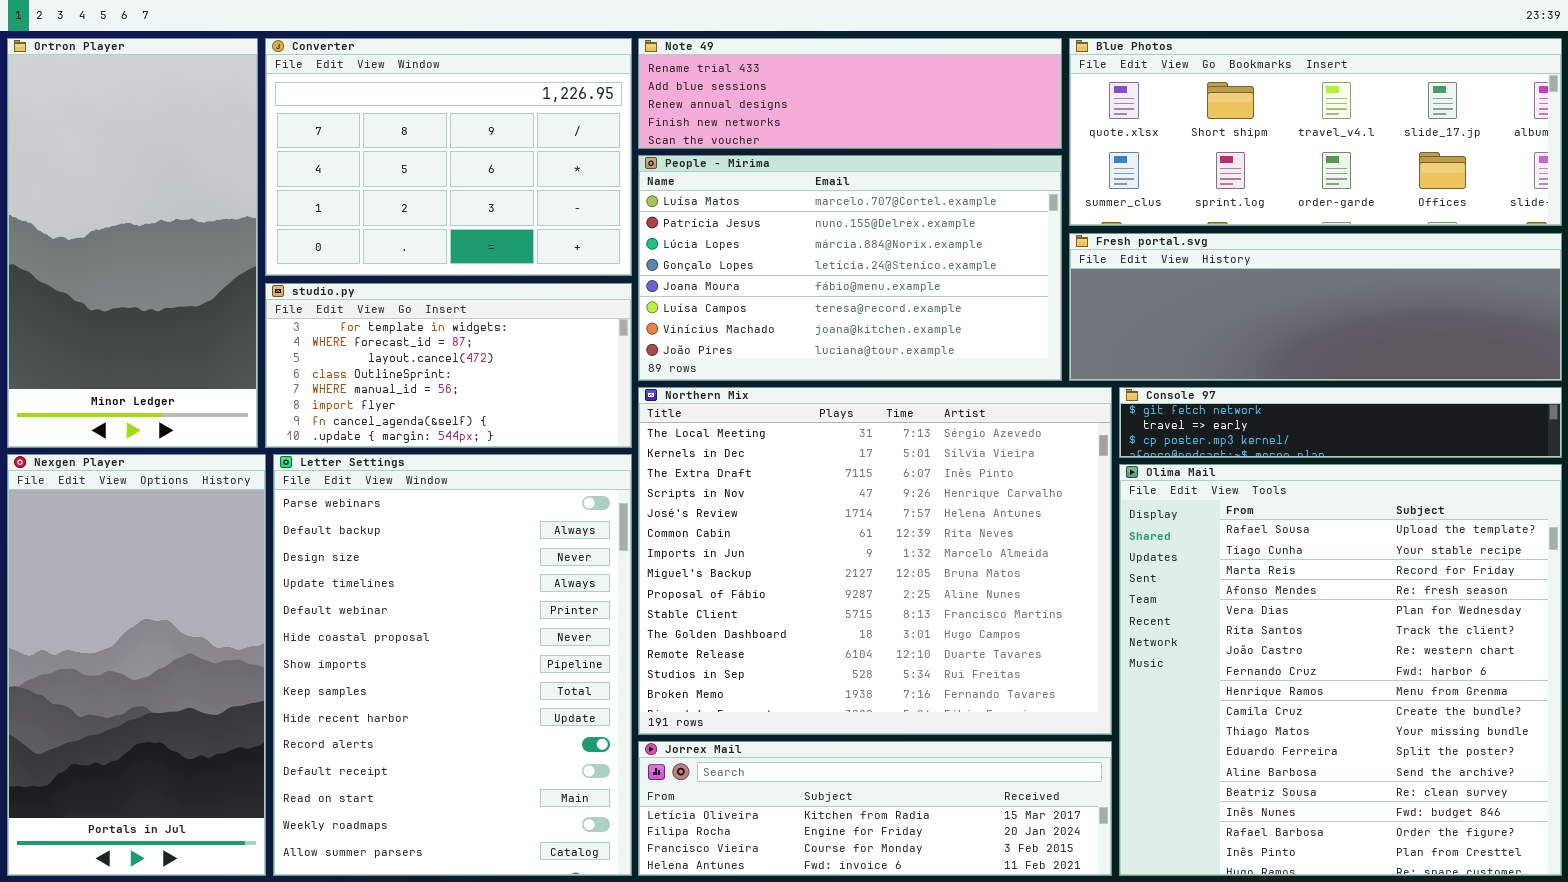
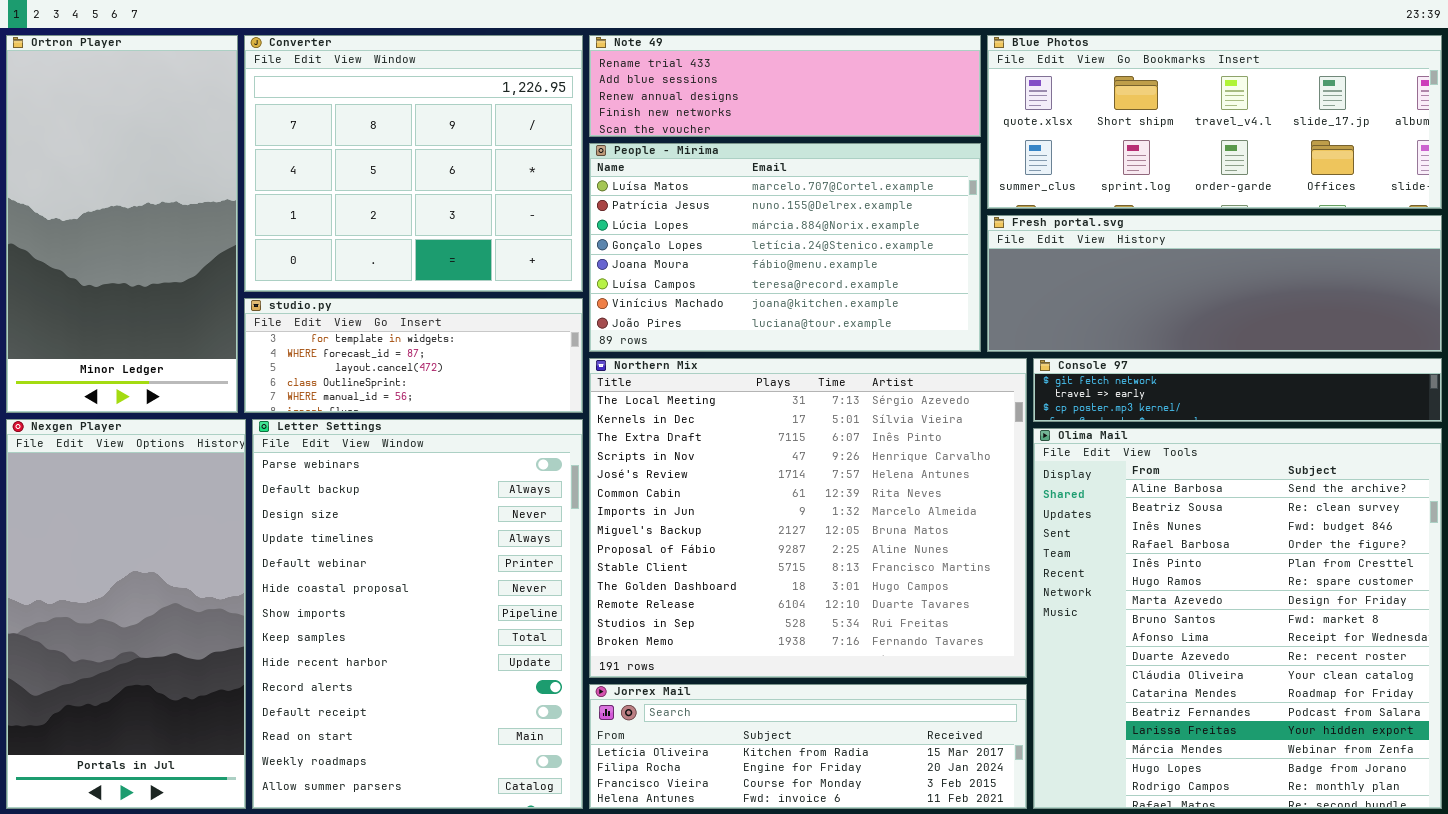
Converter: [265,38,632,276] -> [244,35,583,292], resized
studio.py: [265,283,632,448] -> [244,298,583,413], resized
Olima Mail: [1119,464,1562,876] -> [1033,428,1442,809], scrolled down 12 rows

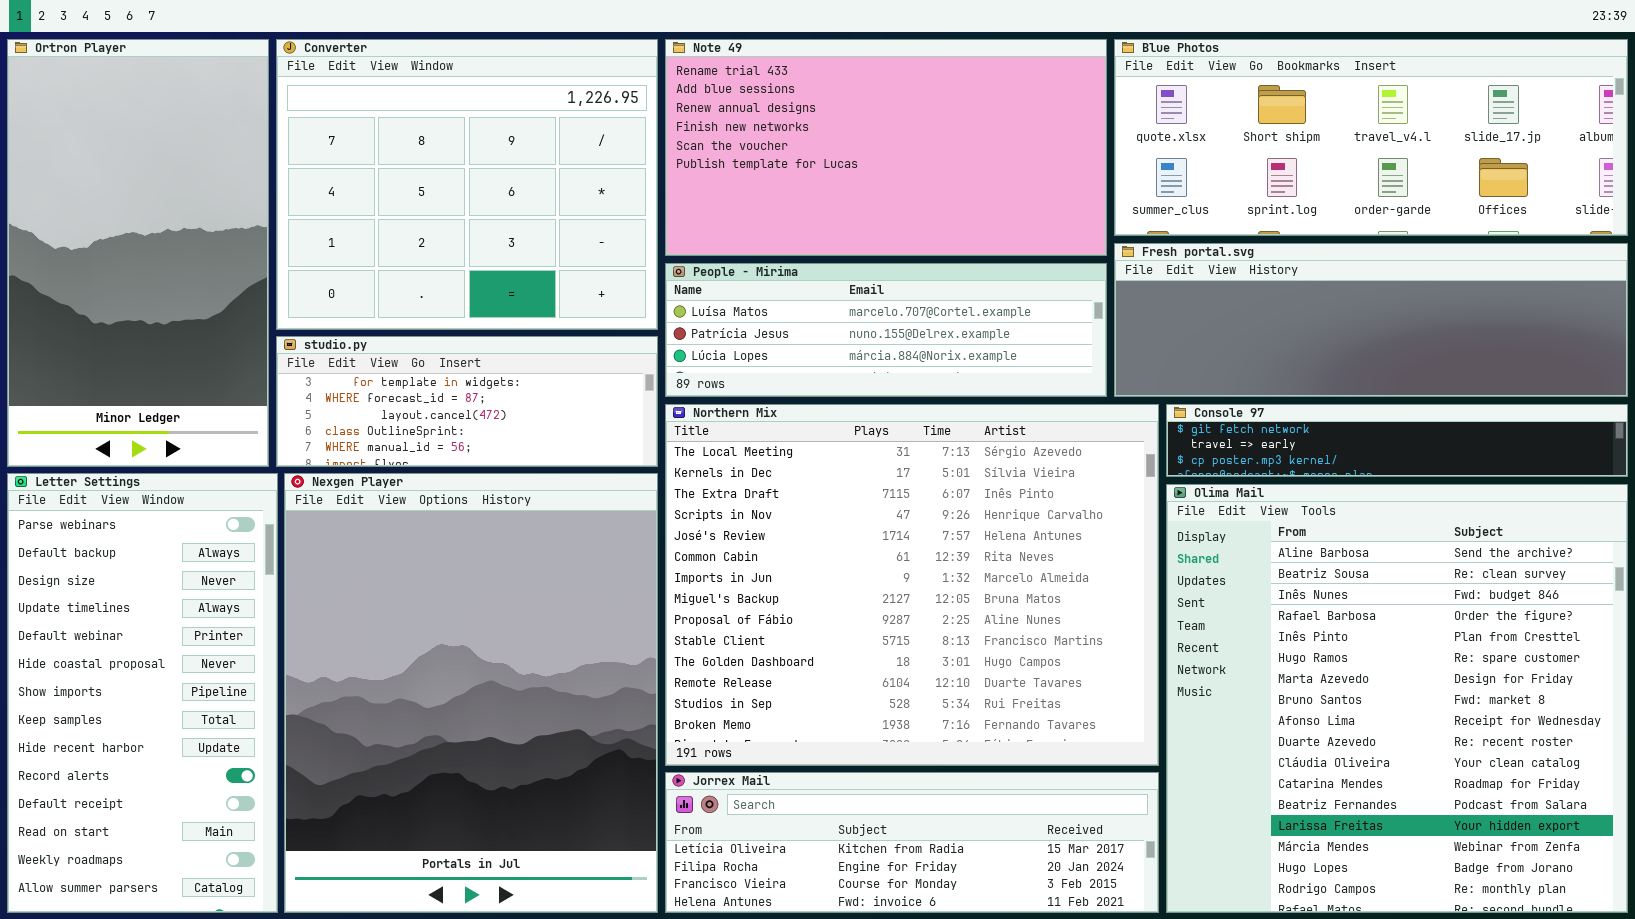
Note 49: [589,35,981,137] -> [665,39,1107,256], resized
People - Mirima: [589,143,981,352] -> [665,263,1107,397], resized
Nexgen Player: [6,419,246,809] -> [284,473,658,913], moved, resized
Letter Settings: [252,419,583,809] -> [7,473,278,913], moved, resized

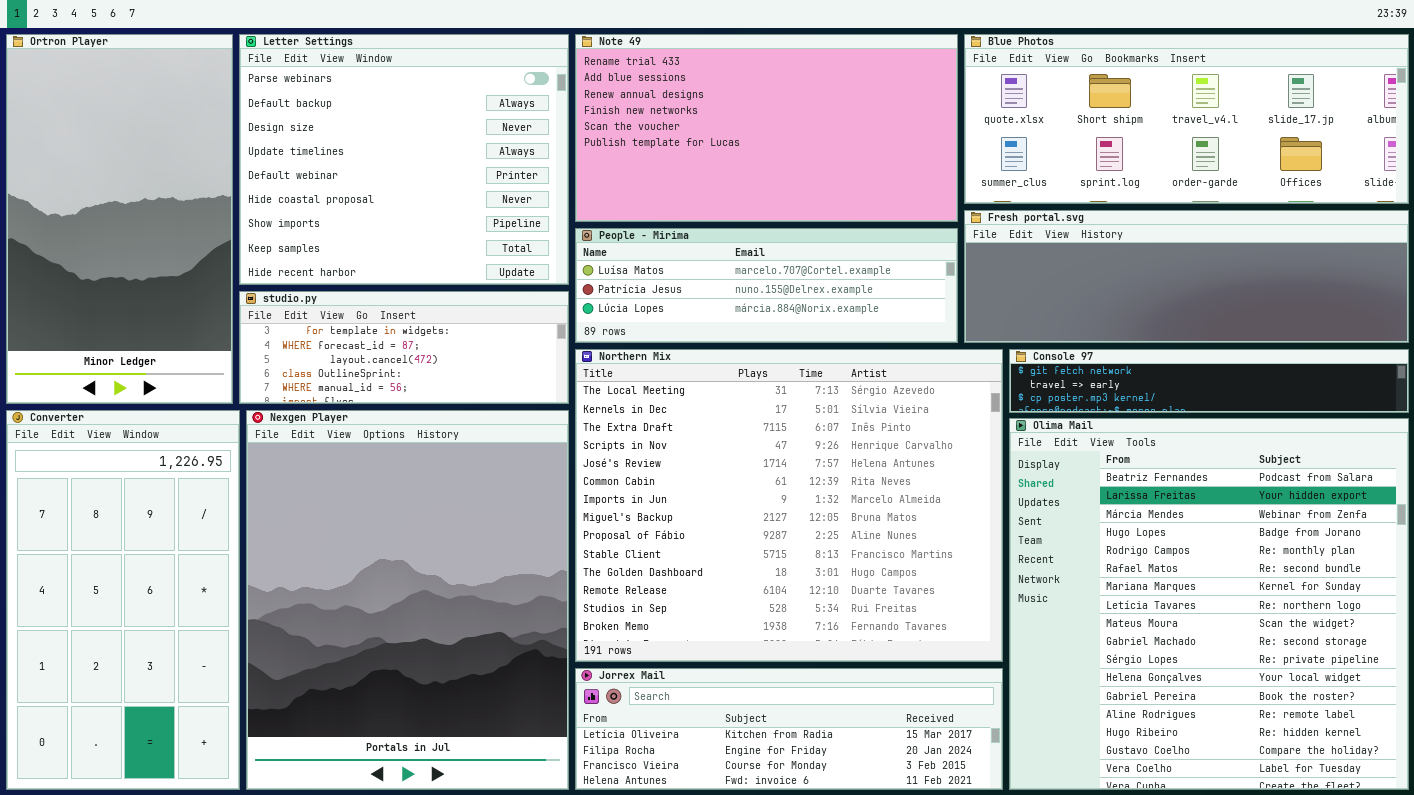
Converter: [276,39,658,330] -> [6,410,240,790], moved, resized
Letter Settings: [7,473,278,913] -> [239,34,569,285], moved, resized
Olima Mail: [1166,484,1628,913] -> [1009,418,1409,790], scrolled down 12 rows

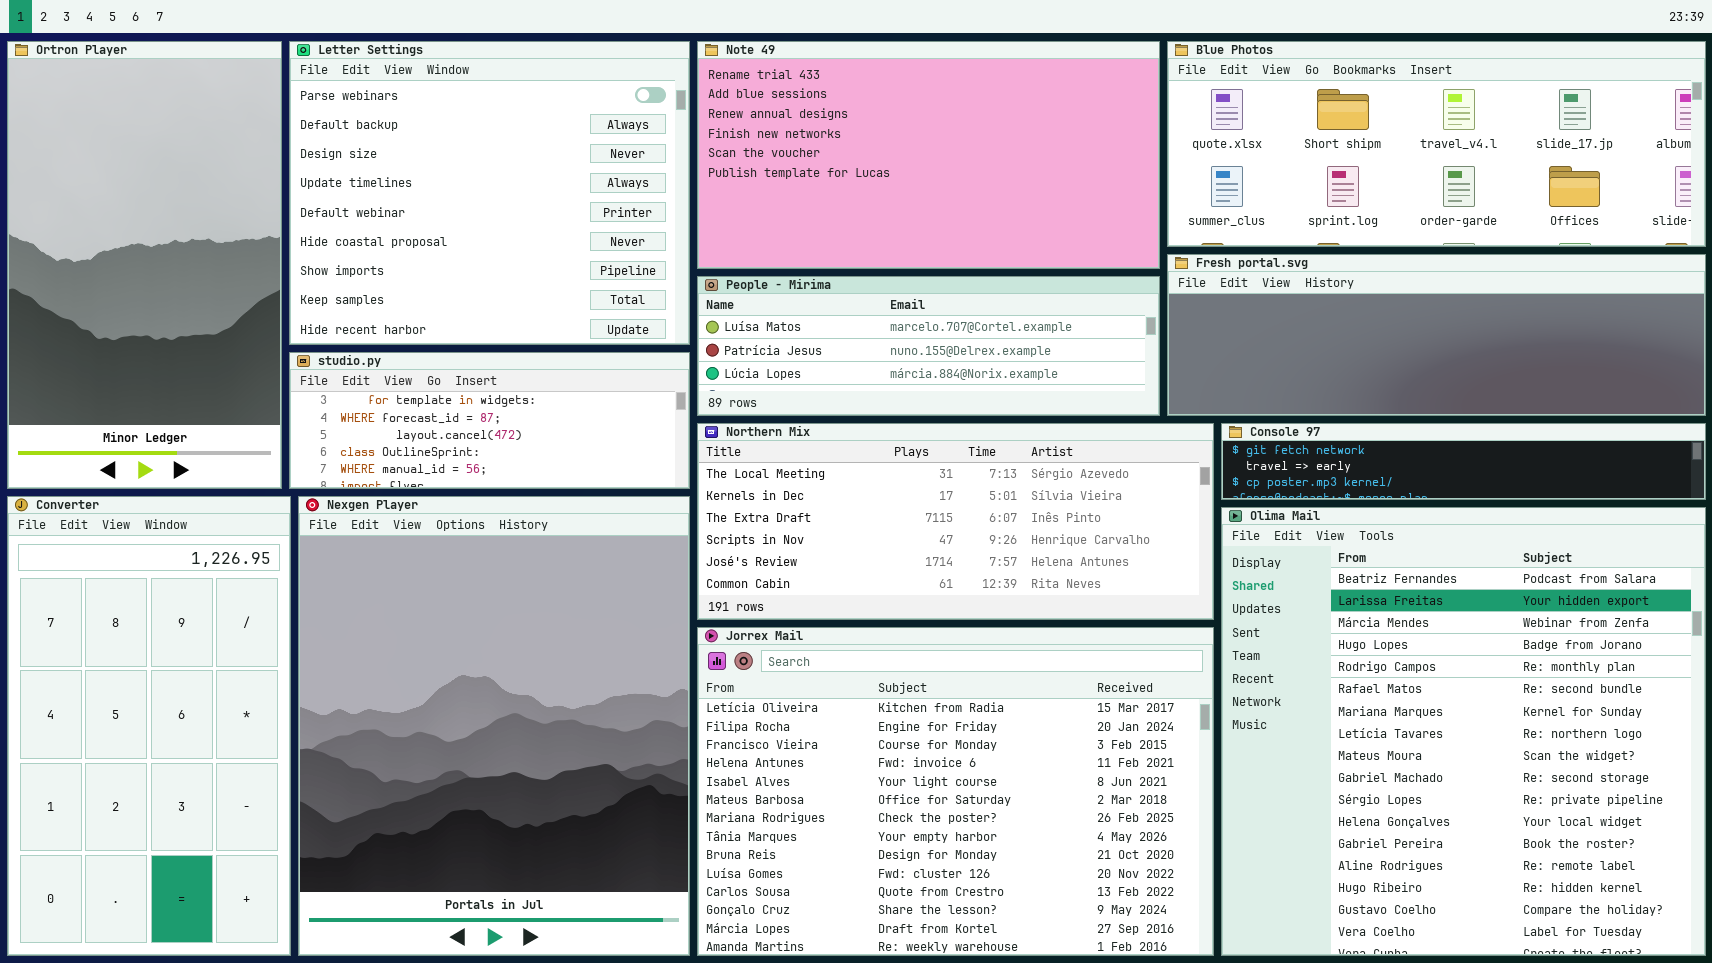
Northern Mix: [575,349,1003,662] -> [697,423,1214,620], resized
Jorrex Mail: [575,668,1003,790] -> [697,627,1214,956], resized

